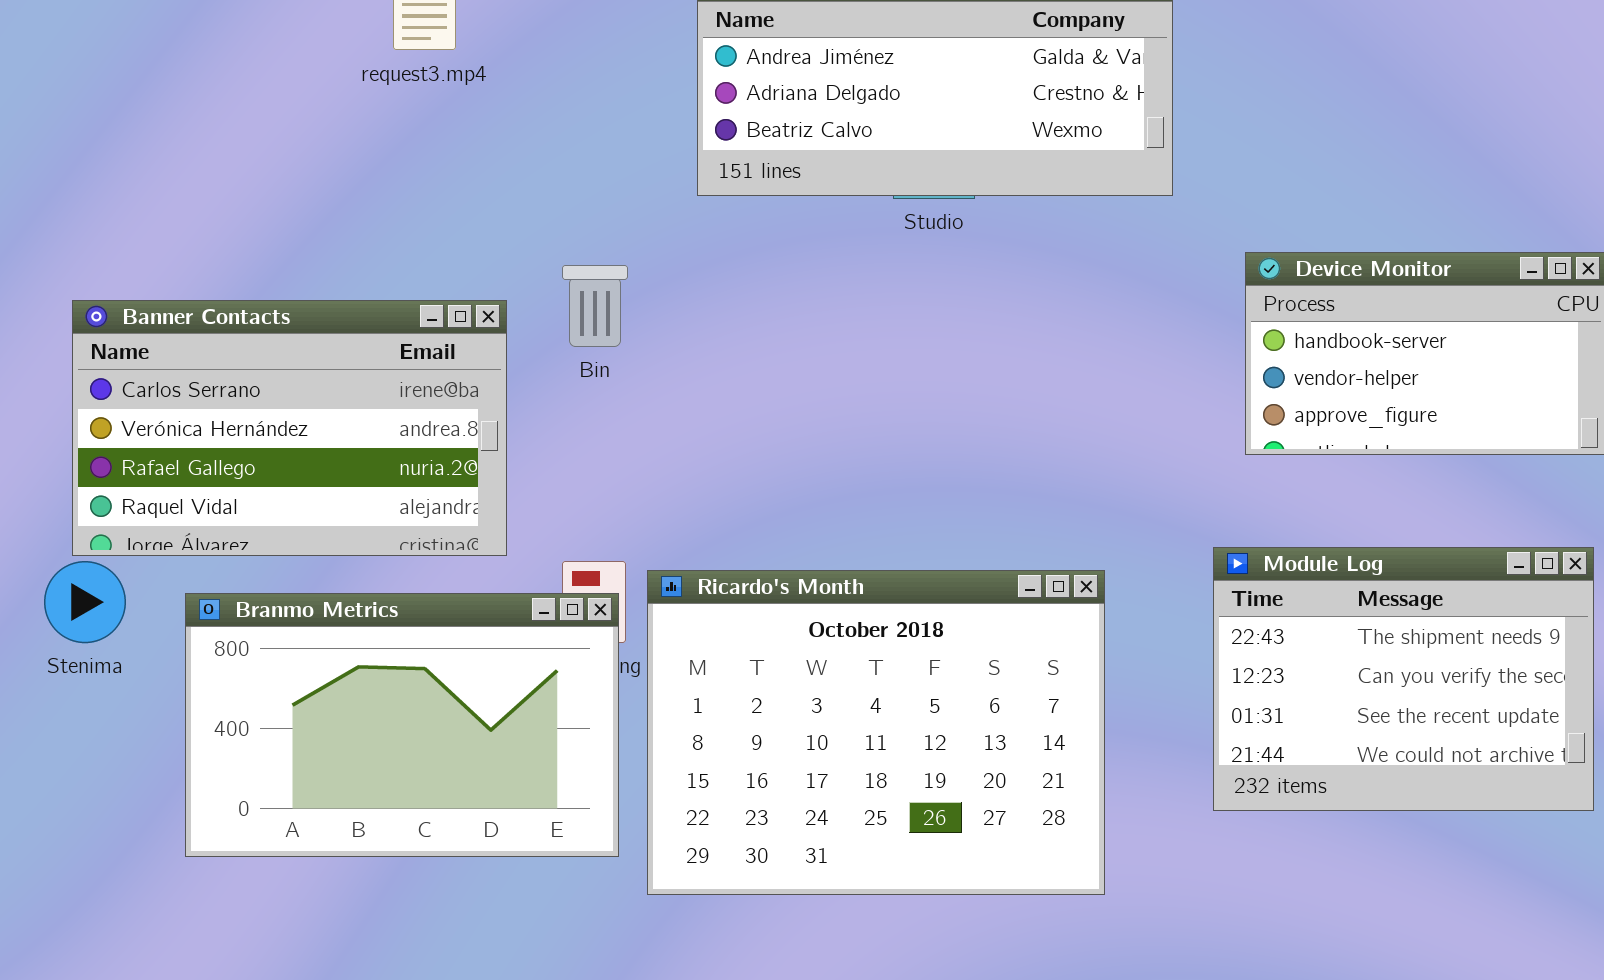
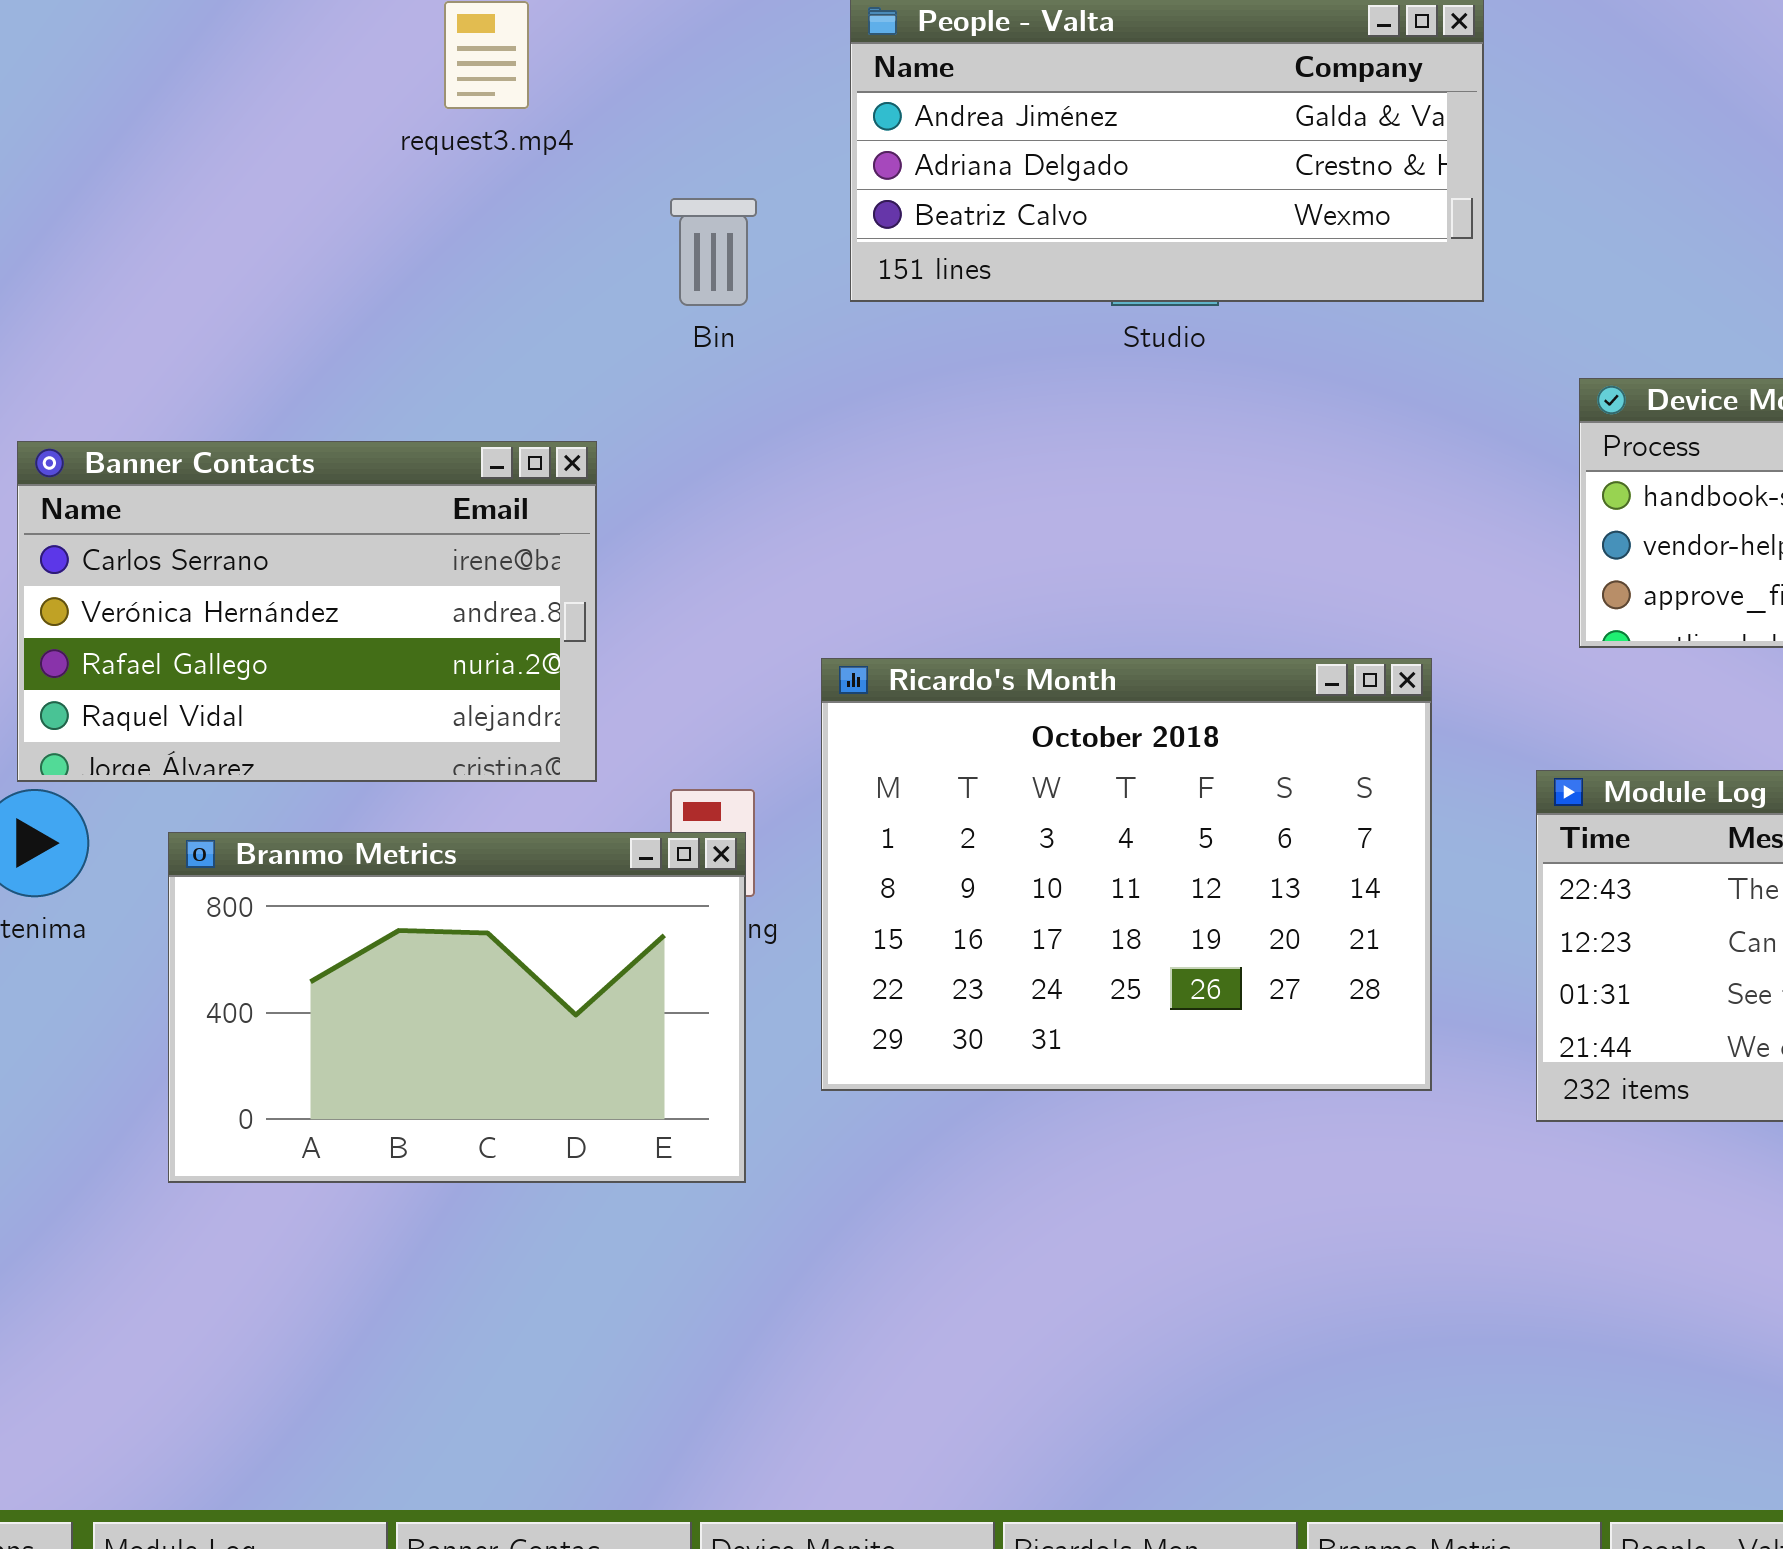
Bin: [562,265,628,347] -> [670,198,757,306], moved
Ricardo's Month: [647,570,1105,895] -> [821,658,1432,1091], moved

